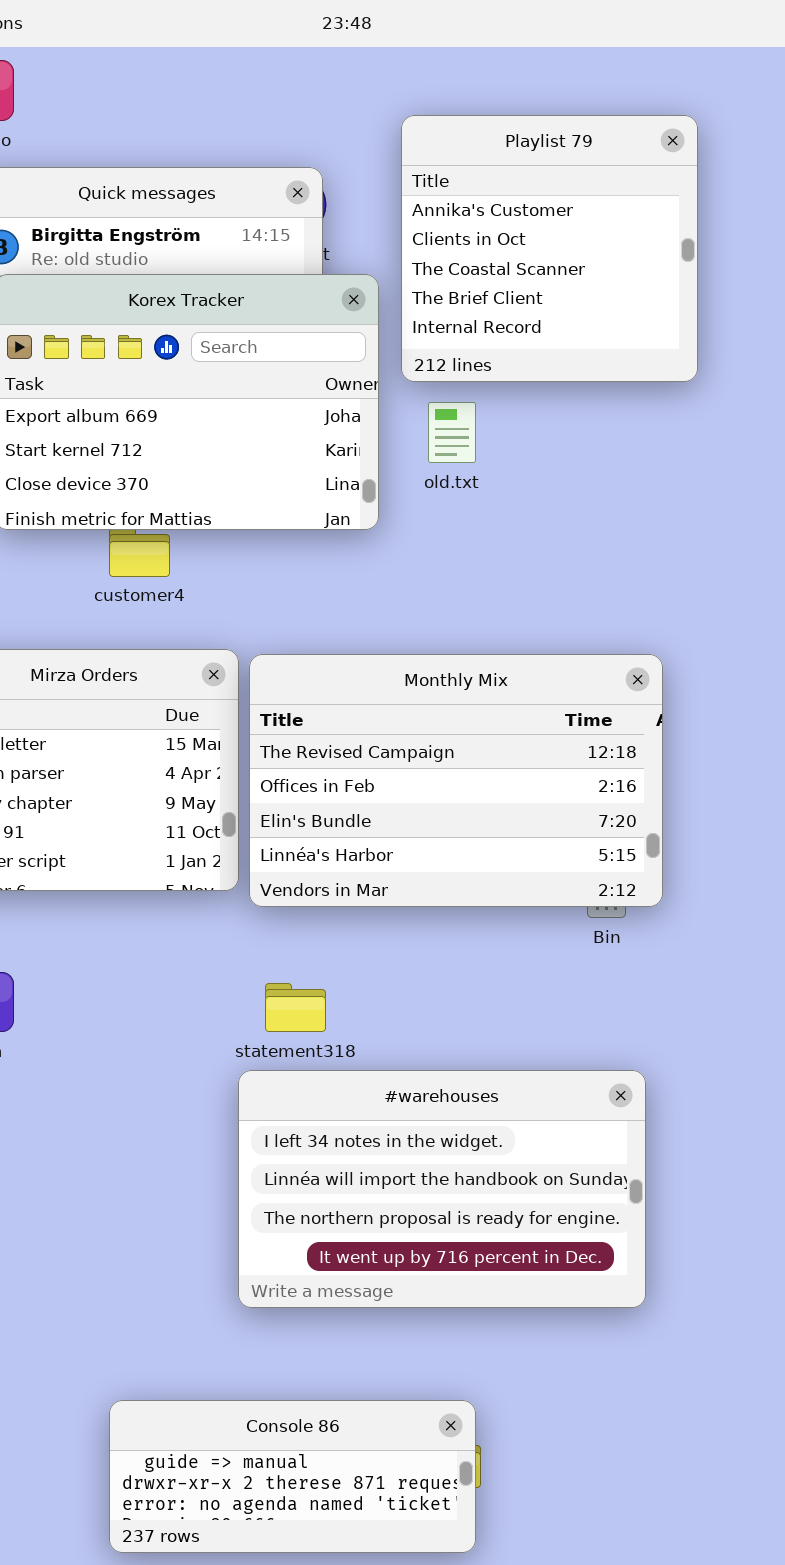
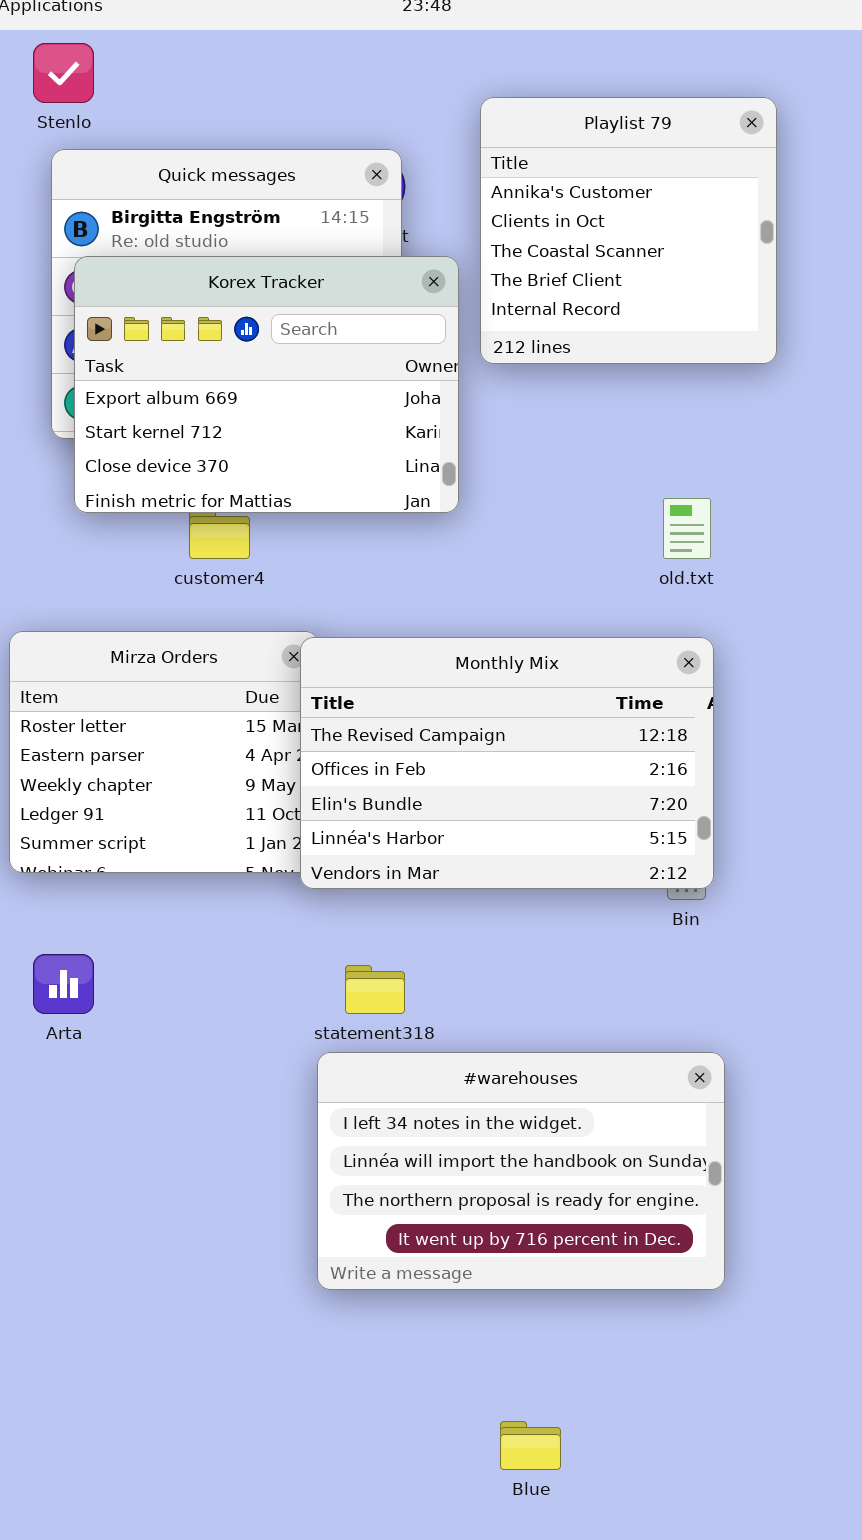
old.txt: [428,402,476,463] -> [663,498,711,559], moved
Monthly Mix: [249,654,663,907] -> [300,637,714,889], moved
Console 86: [109,1400,476,1553] -> none, closed

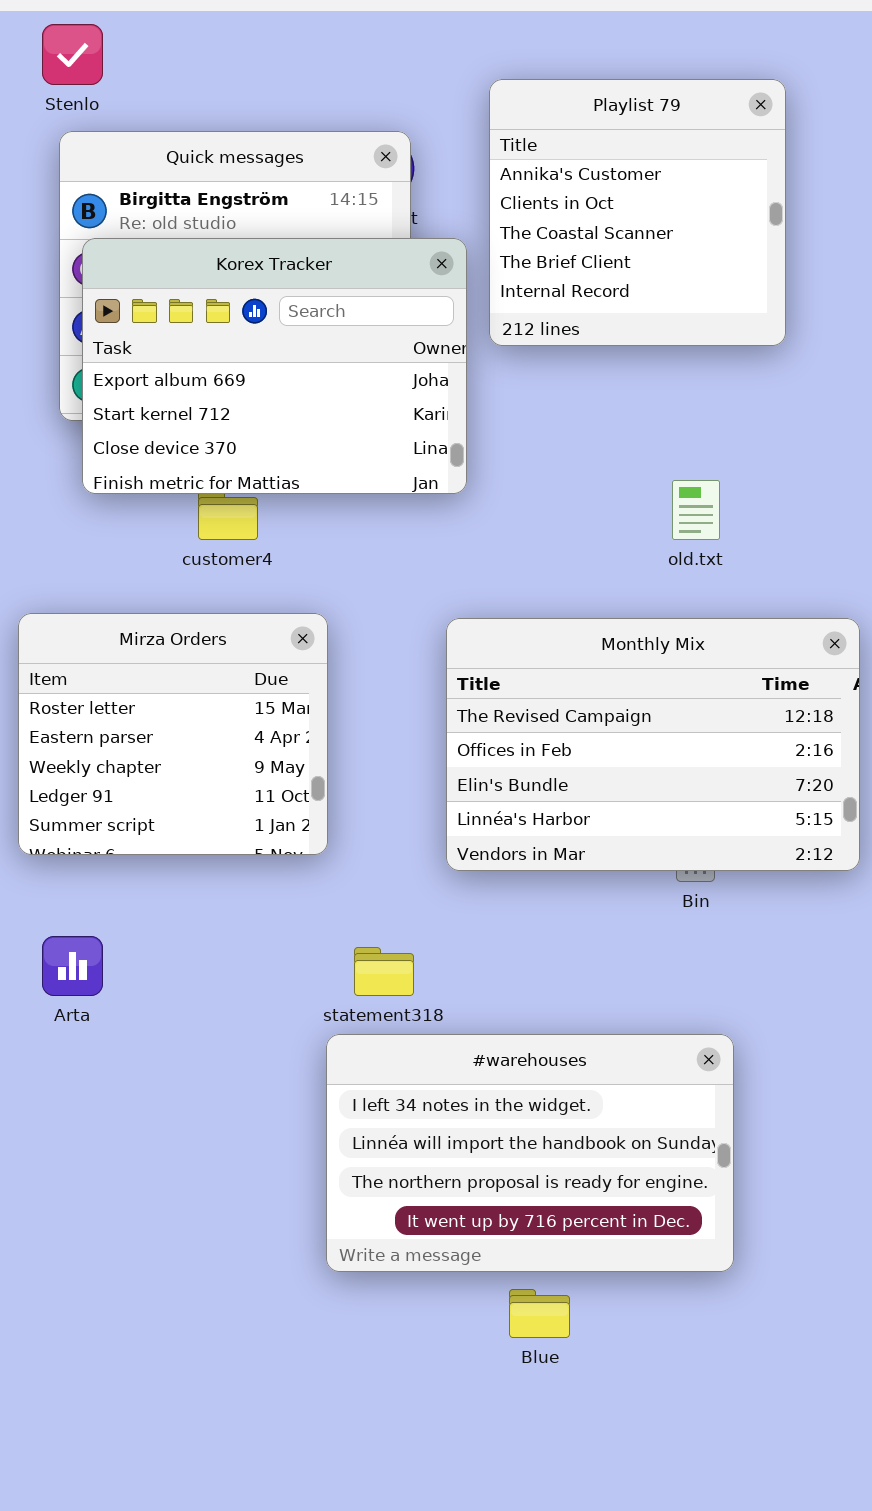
Monthly Mix: [300,637,714,889] -> [446,618,860,871], moved
Blue: [500,1421,561,1470] -> [509,1289,570,1338], moved

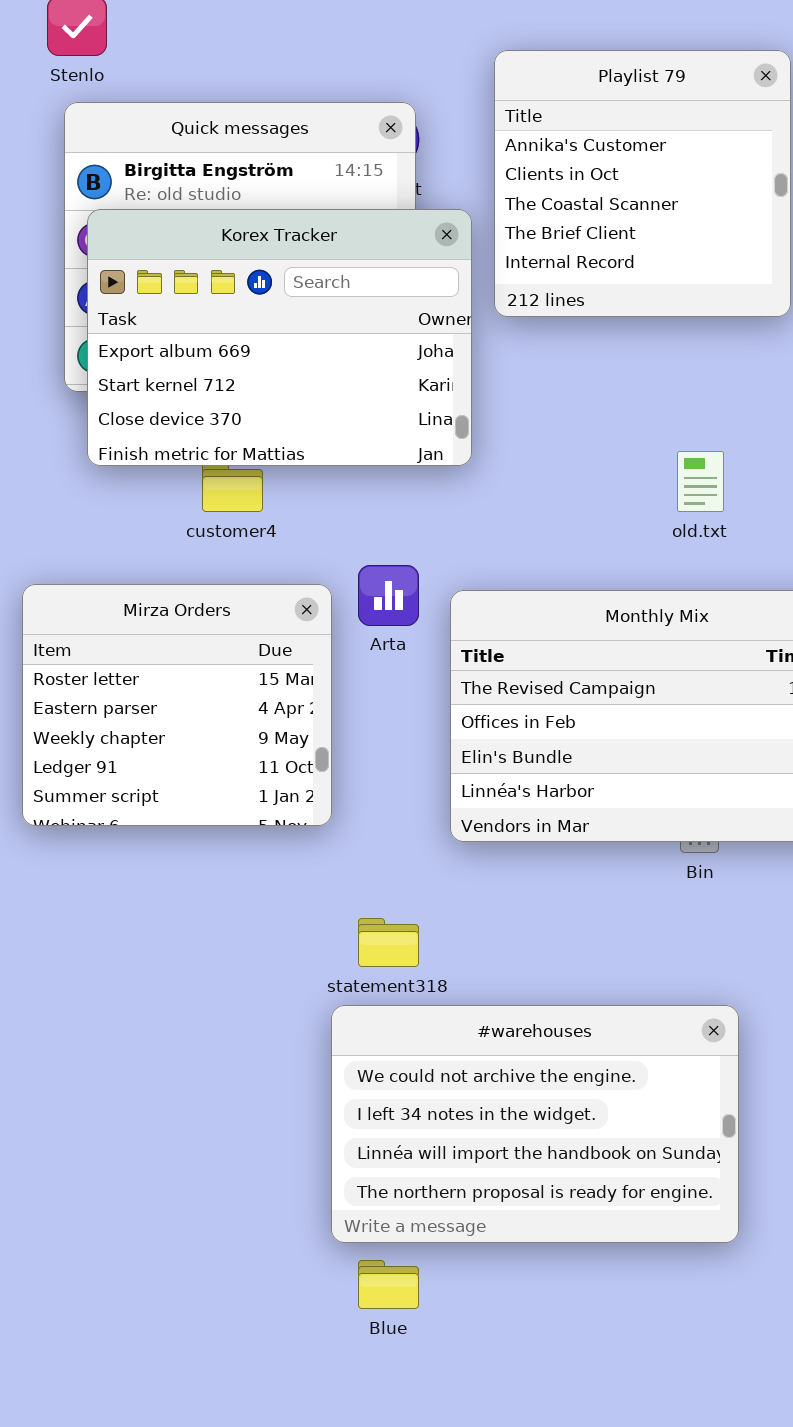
Arta: [42,936,103,996] -> [358,565,419,626], moved
#warehouses: [326,1034,734,1272] -> [331,1005,739,1243], scrolled up 1 row
Blue: [509,1289,570,1338] -> [358,1260,419,1309], moved

